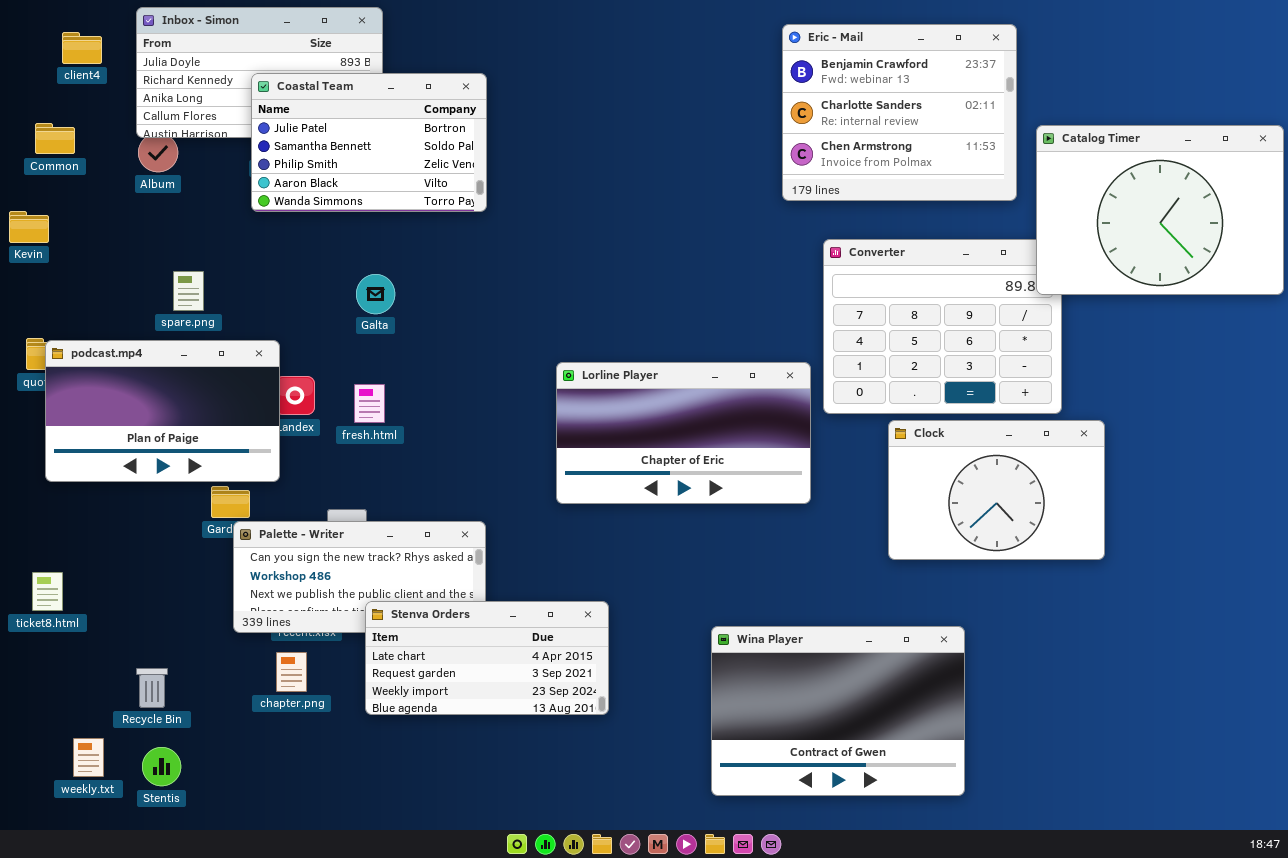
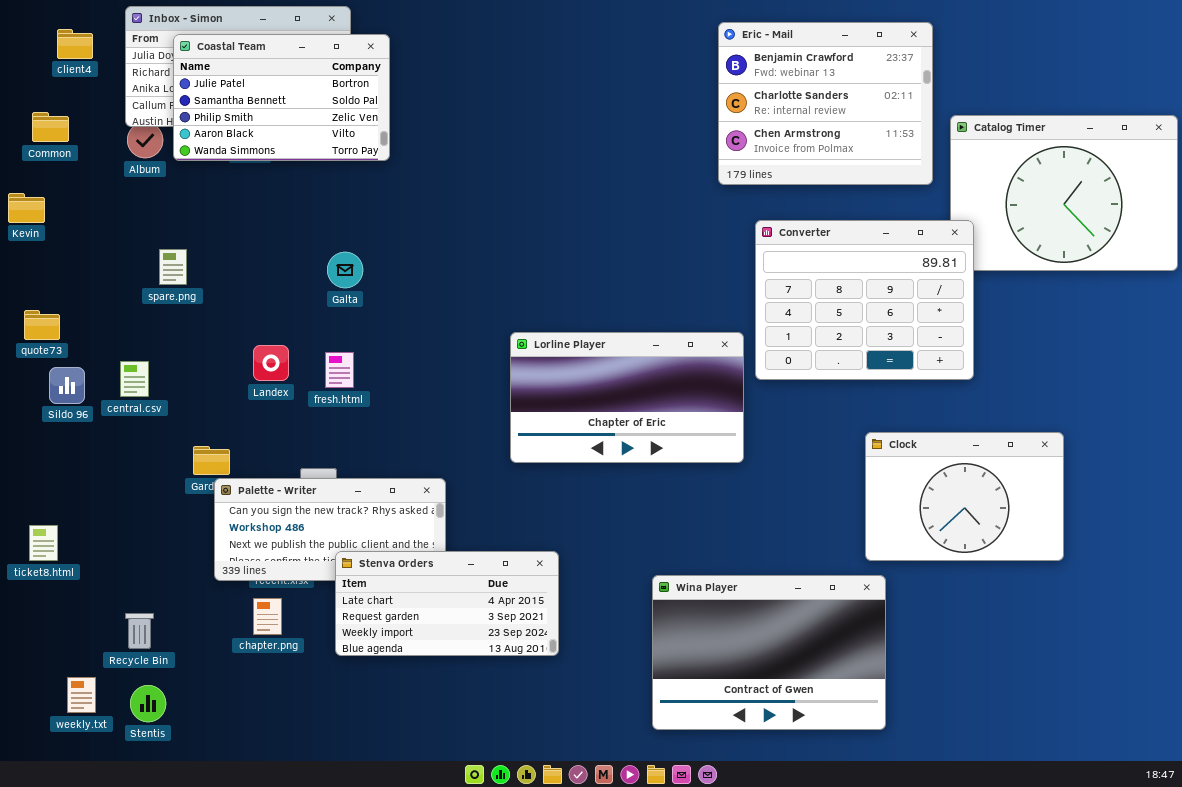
Coastal Team: [251,73,487,212] -> [173,34,390,161], moved
Converter: [823,239,1062,414] -> [755,220,974,380], raised
podcast.mp4: [45,340,280,482] -> none, closed
Clock: [888,420,1105,560] -> [865,432,1064,561], moved

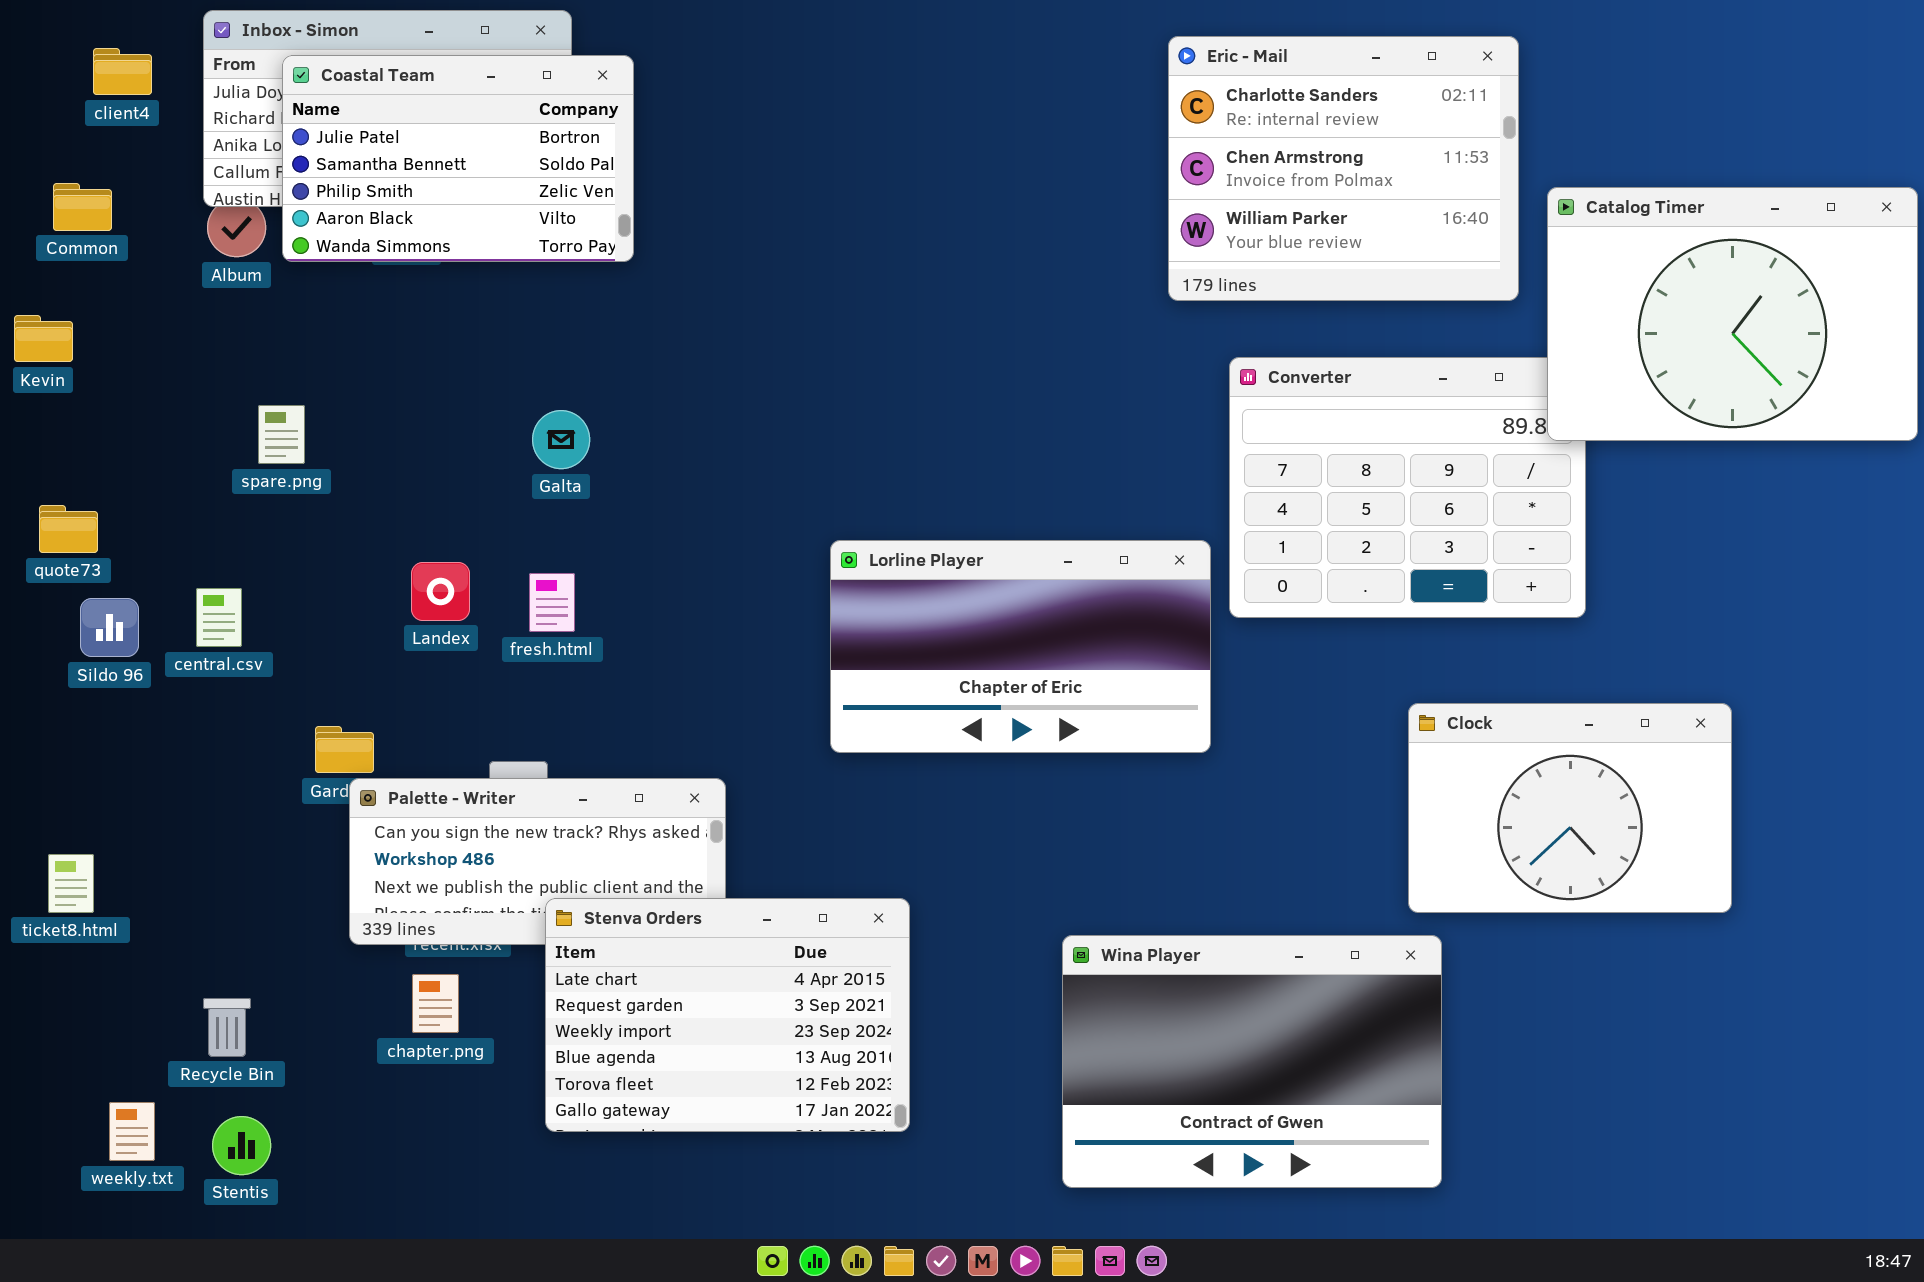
Eric - Mail: [718,22,933,185] -> [1168,36,1519,301], scrolled down 1 row
Catalog Timer: [950,115,1178,271] -> [1547,187,1918,441], raised
Stenva Orders: [335,551,559,656] -> [545,898,910,1132], resized

